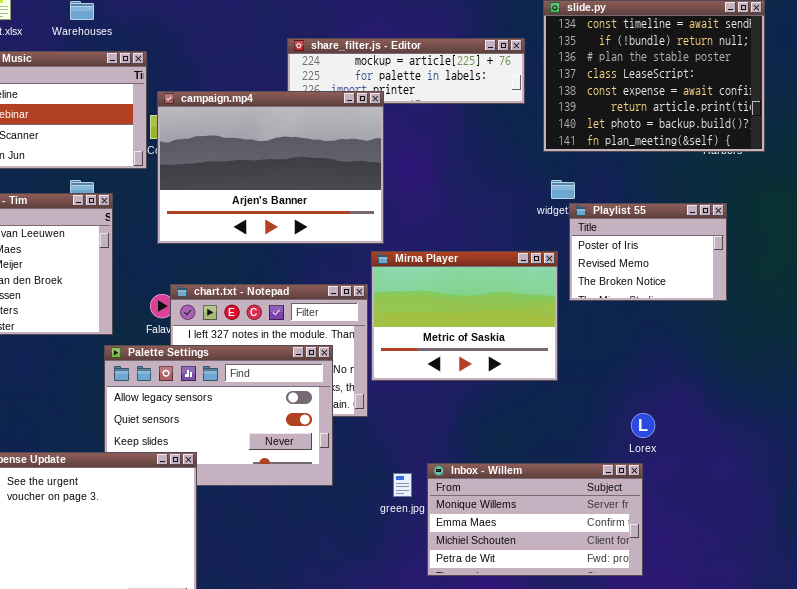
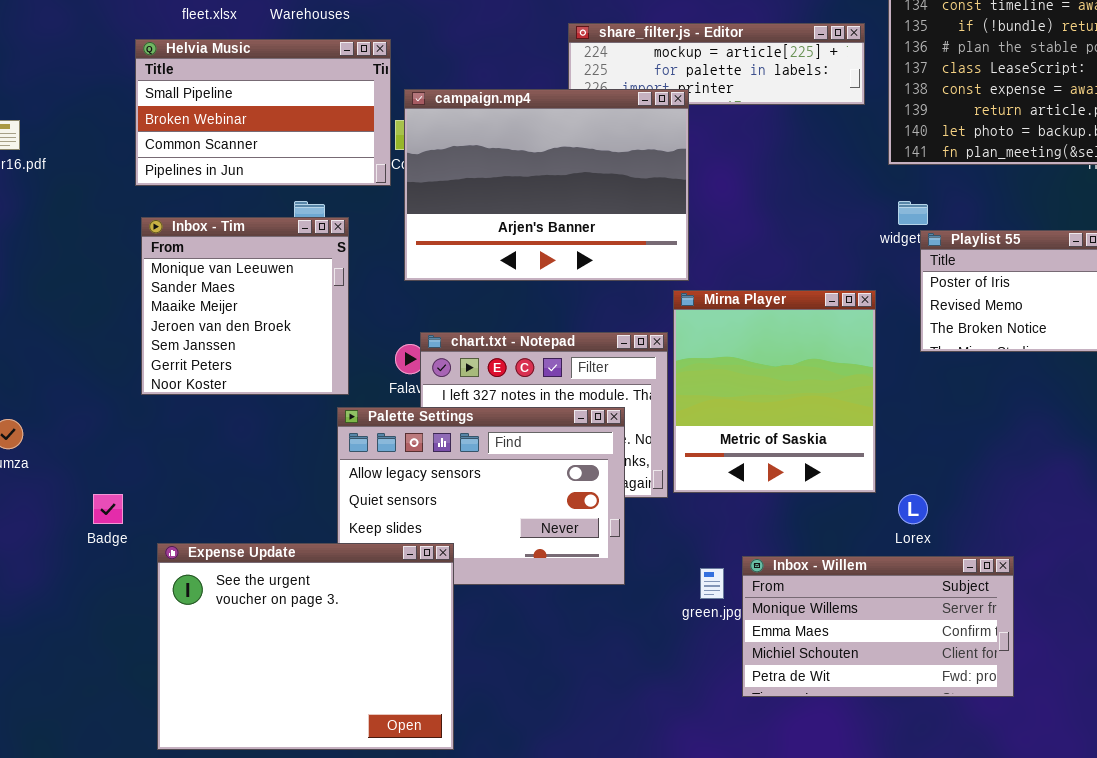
Mirna Player: [371,251,558,381] -> [673,290,876,493], resized
Lorex: [631,413,655,438] -> [898,494,928,524], moved

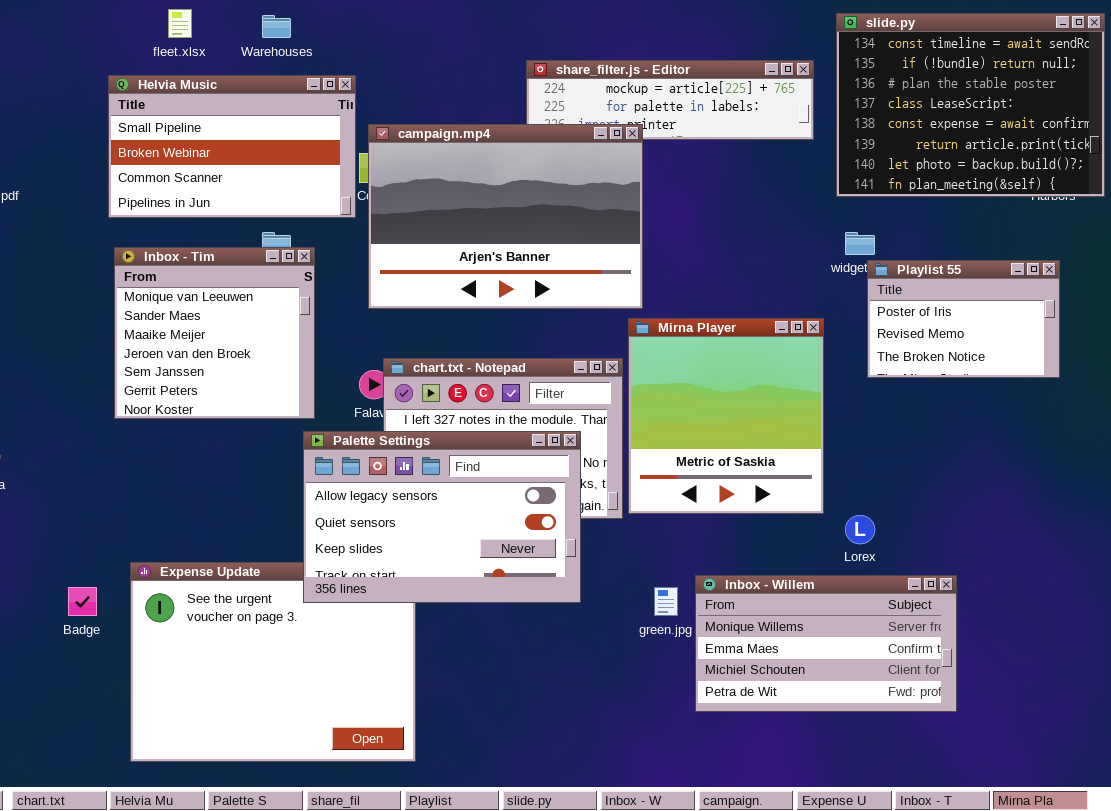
Palette Settings: [337,407,625,585] -> [303,431,581,603], raised
Badge: [93,494,123,524] -> [68,587,97,616], moved

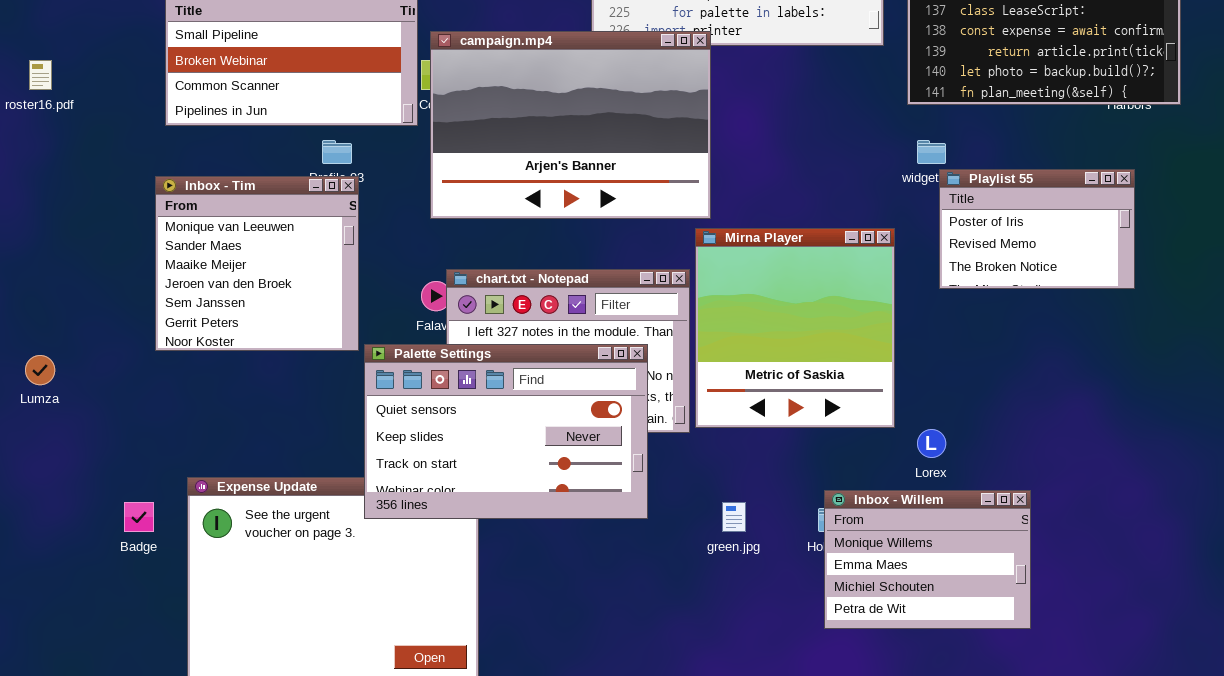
Inbox - Tim: [114,247,315,419] -> [155,176,359,351], moved
Palette Settings: [303,431,581,603] -> [364,344,648,519], scrolled down 1 row
Inbox - Willem: [695,575,957,712] -> [824,490,1031,629], resized

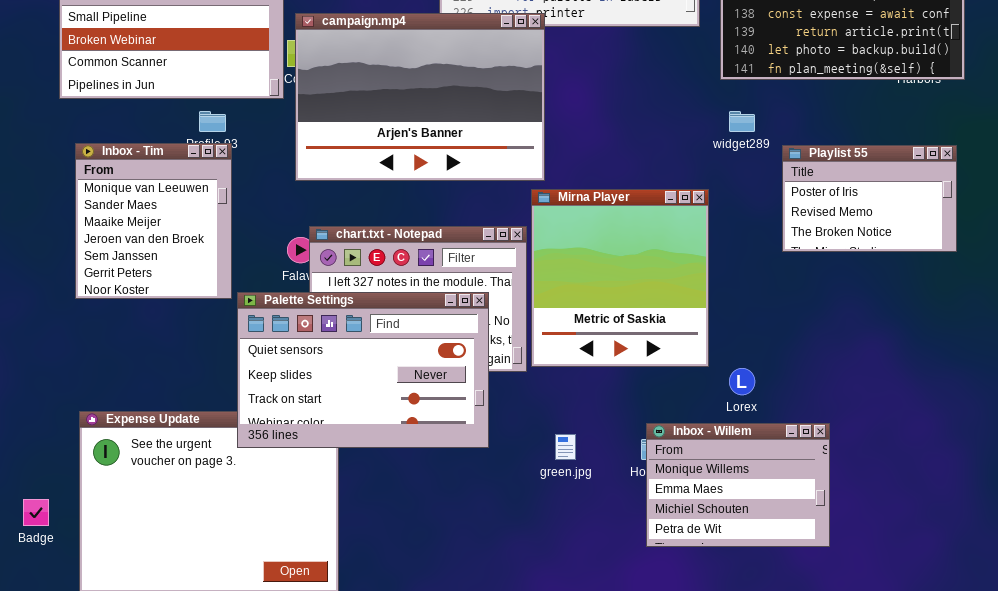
Playlist 55: [939,169,1135,289] -> [782,145,957,252], moved
Inbox - Tim: [155,176,359,351] -> [75,143,232,299], resized
Badge: [124,502,154,532] -> [23,499,49,526], moved

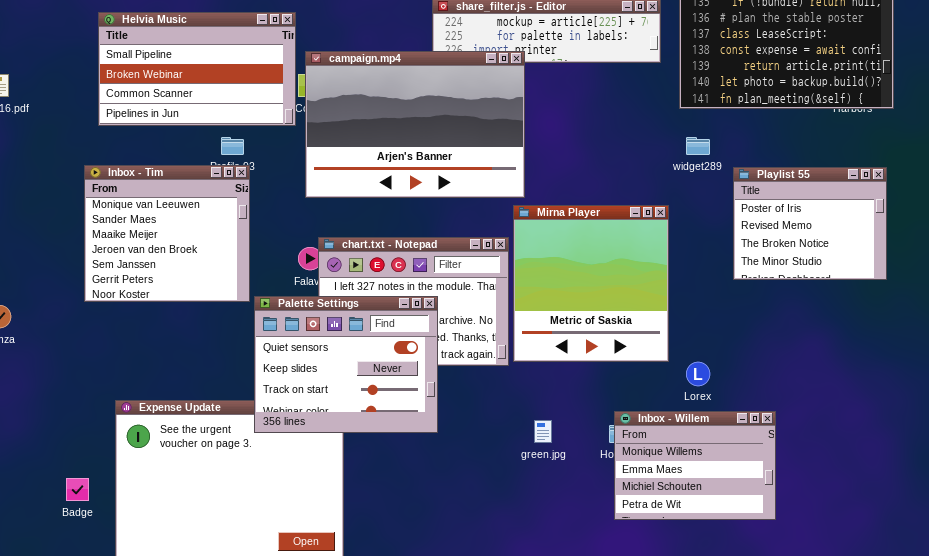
Inbox - Tim: [75,143,232,299] -> [84,165,250,302], resized
Playlist 55: [782,145,957,252] -> [733,167,887,280], resized
Palette Settings: [237,292,489,448] -> [254,296,438,433], resized

